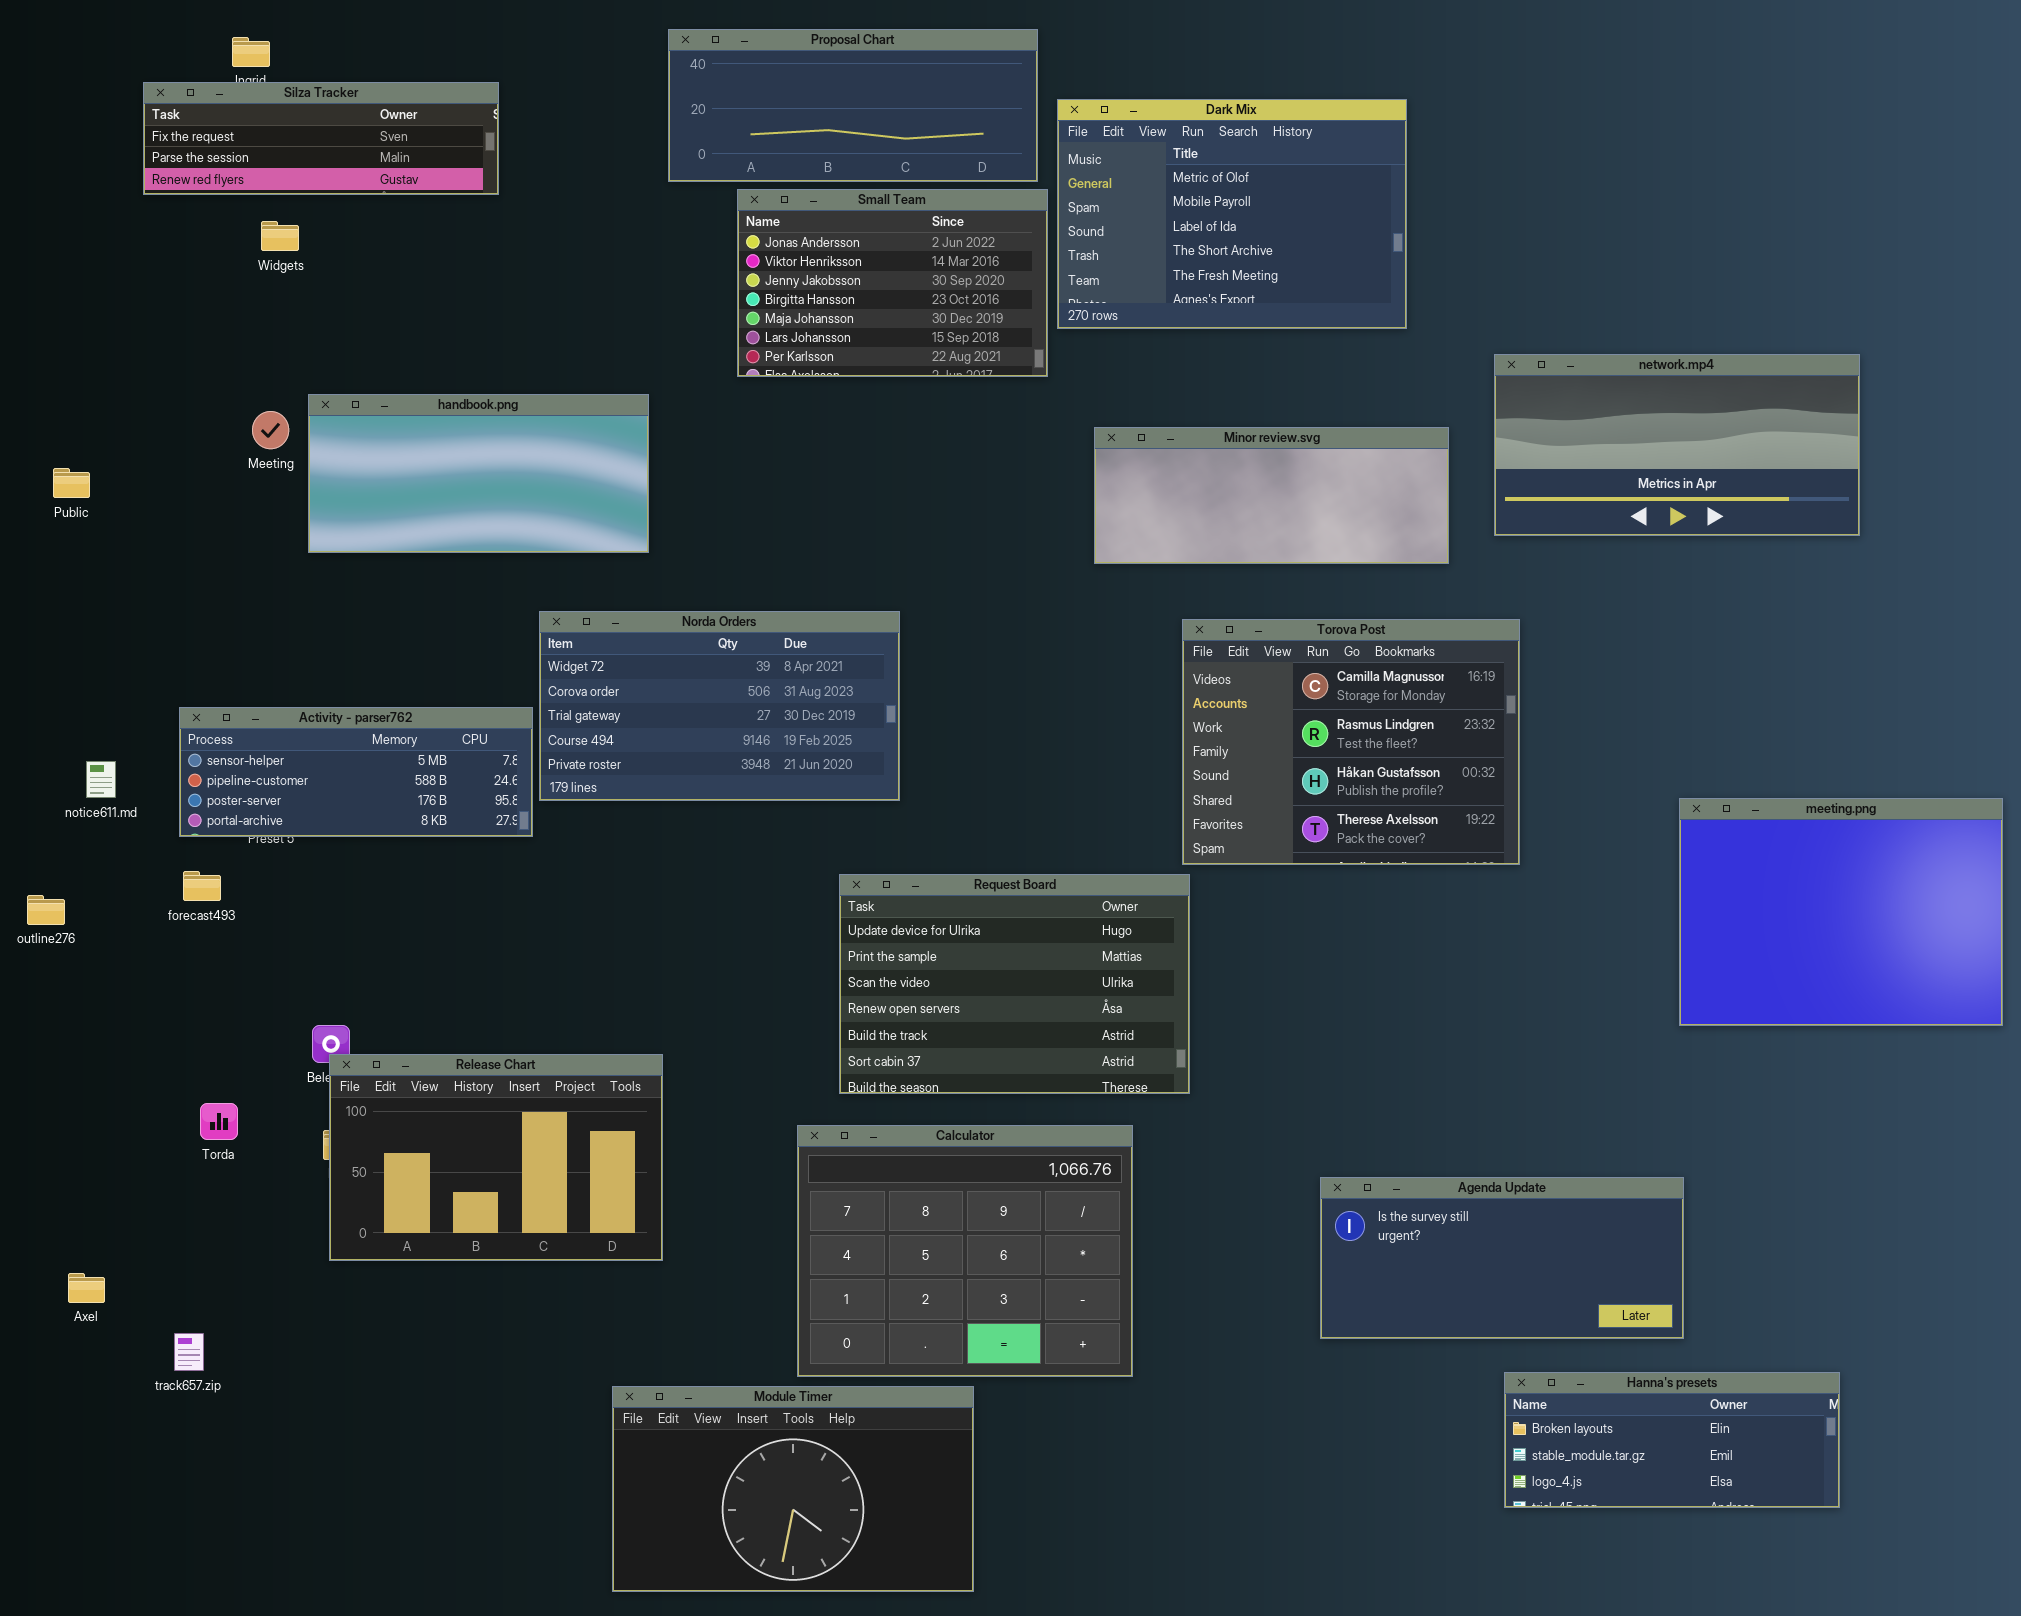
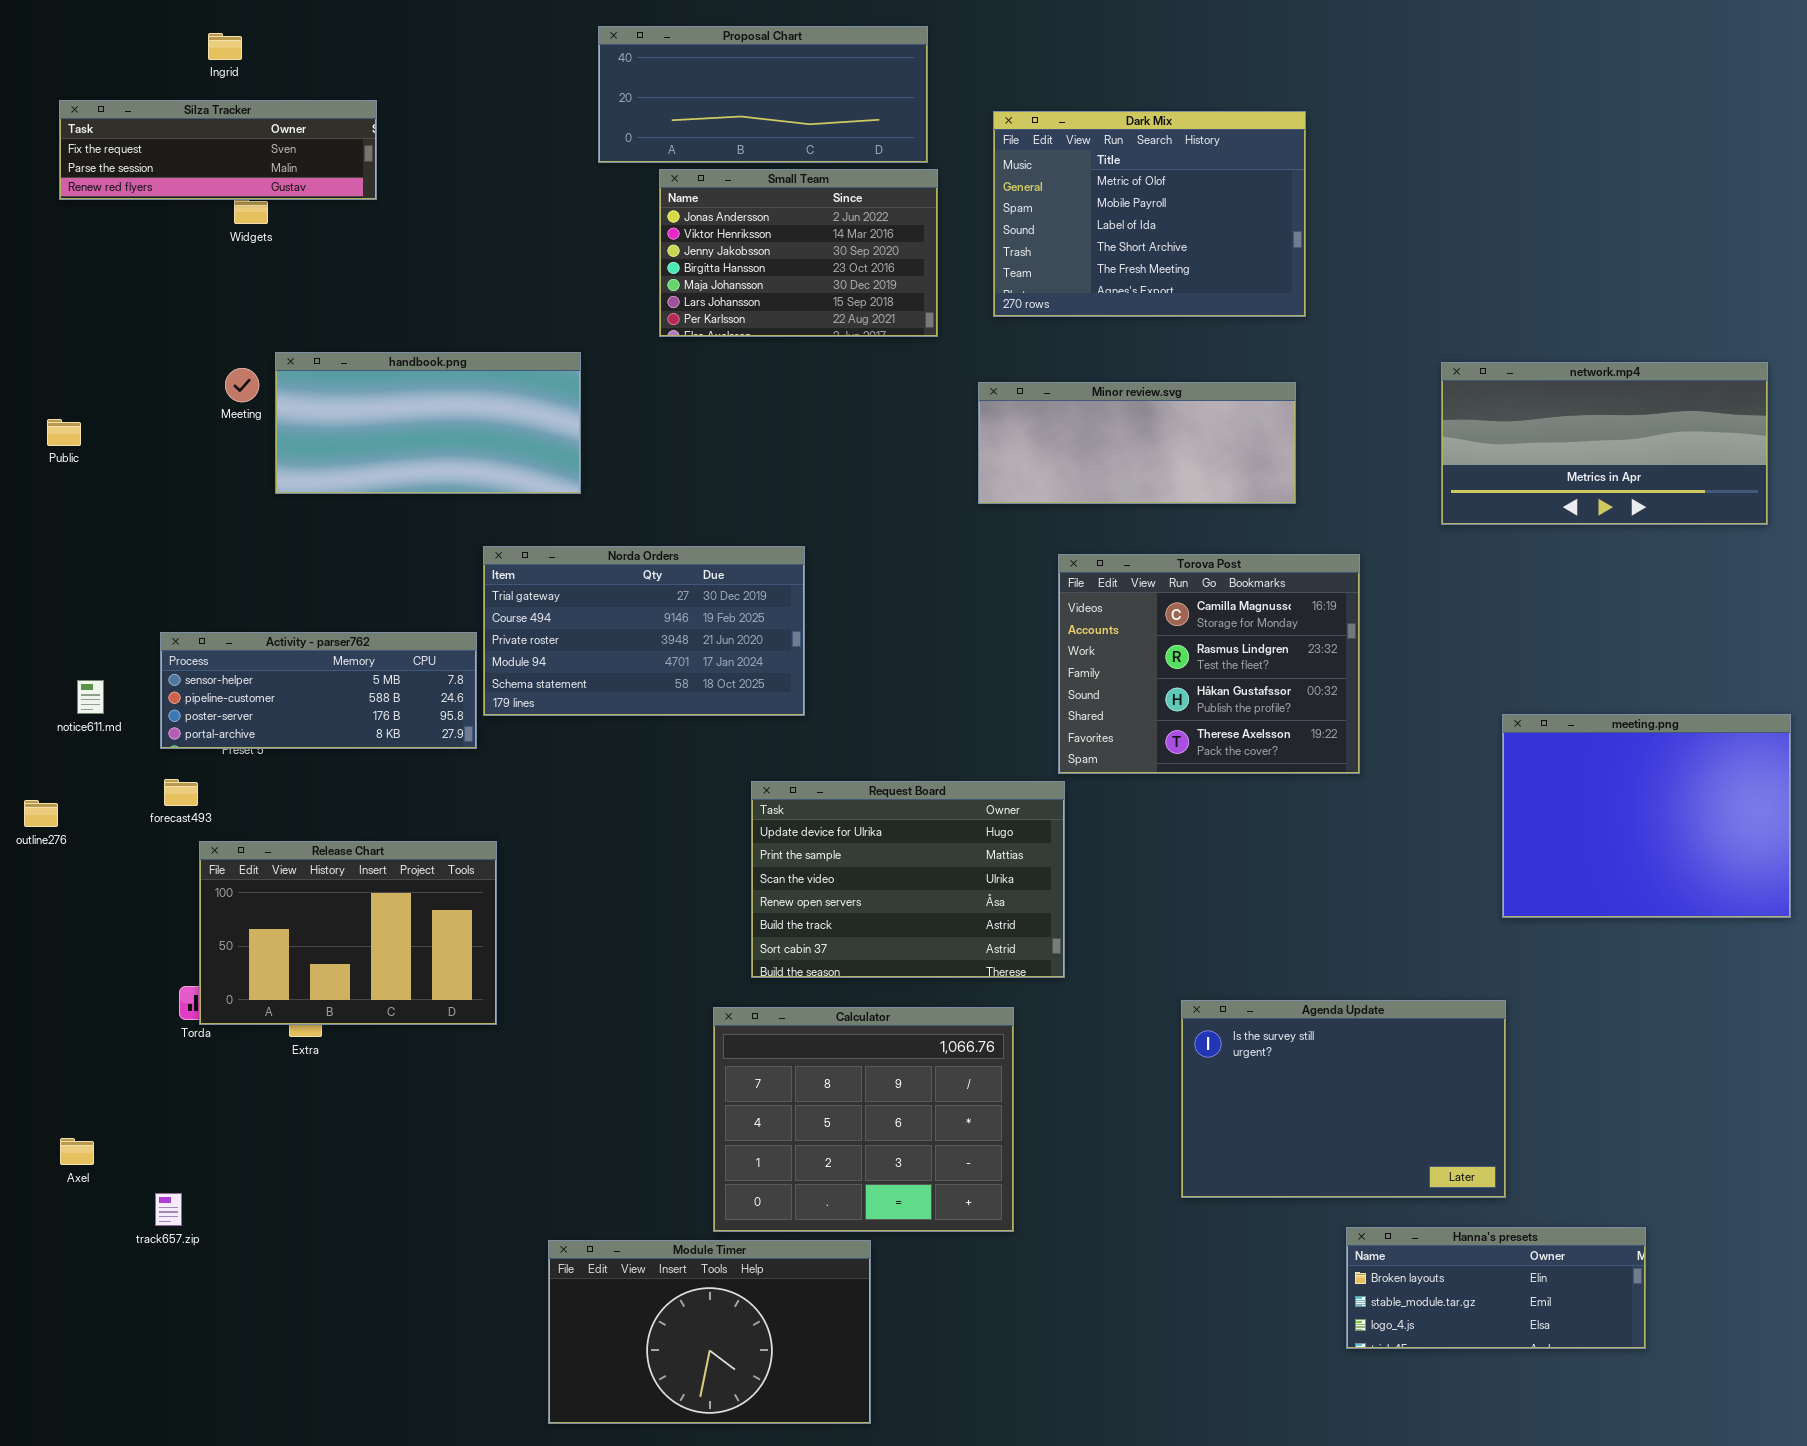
Silza Tracker: [143,82,499,195] -> [59,100,377,200], moved
Dark Mix: [1057,99,1407,329] -> [993,111,1306,317], moved
network.mp4: [1494,354,1860,536] -> [1441,362,1768,525], moved
Norda Orders: [539,611,900,801] -> [483,546,805,716], scrolled down 2 rows
Release Chart: [329,1054,663,1261] -> [199,841,497,1025], moved
Agenda Update: [1320,1177,1684,1339] -> [1181,1000,1506,1198], resized

